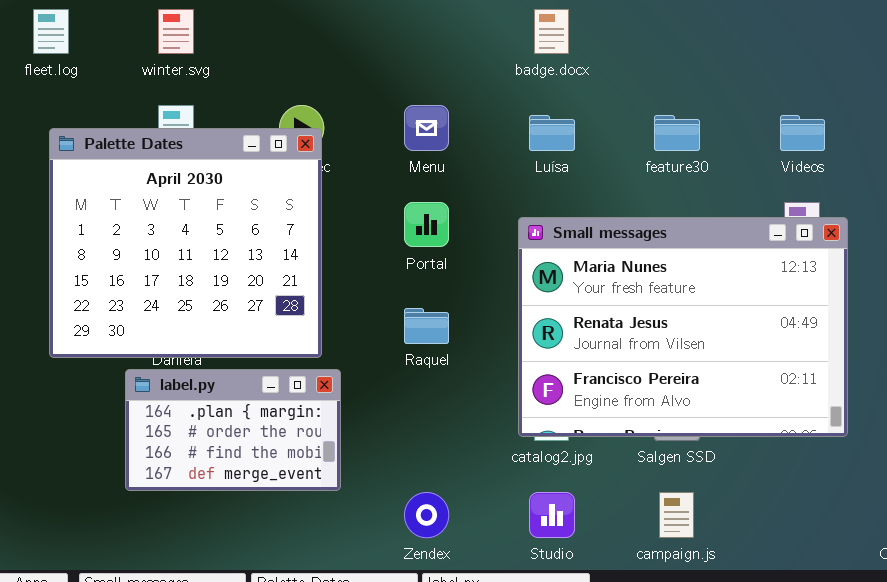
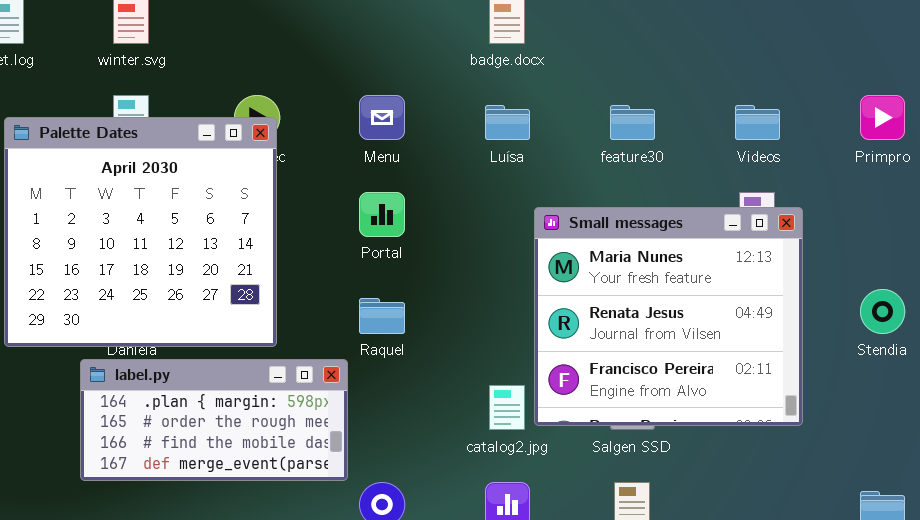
Small messages: [518,217,848,437] -> [534,207,803,426], resized
label.py: [125,369,341,491] -> [80,359,348,481], resized

